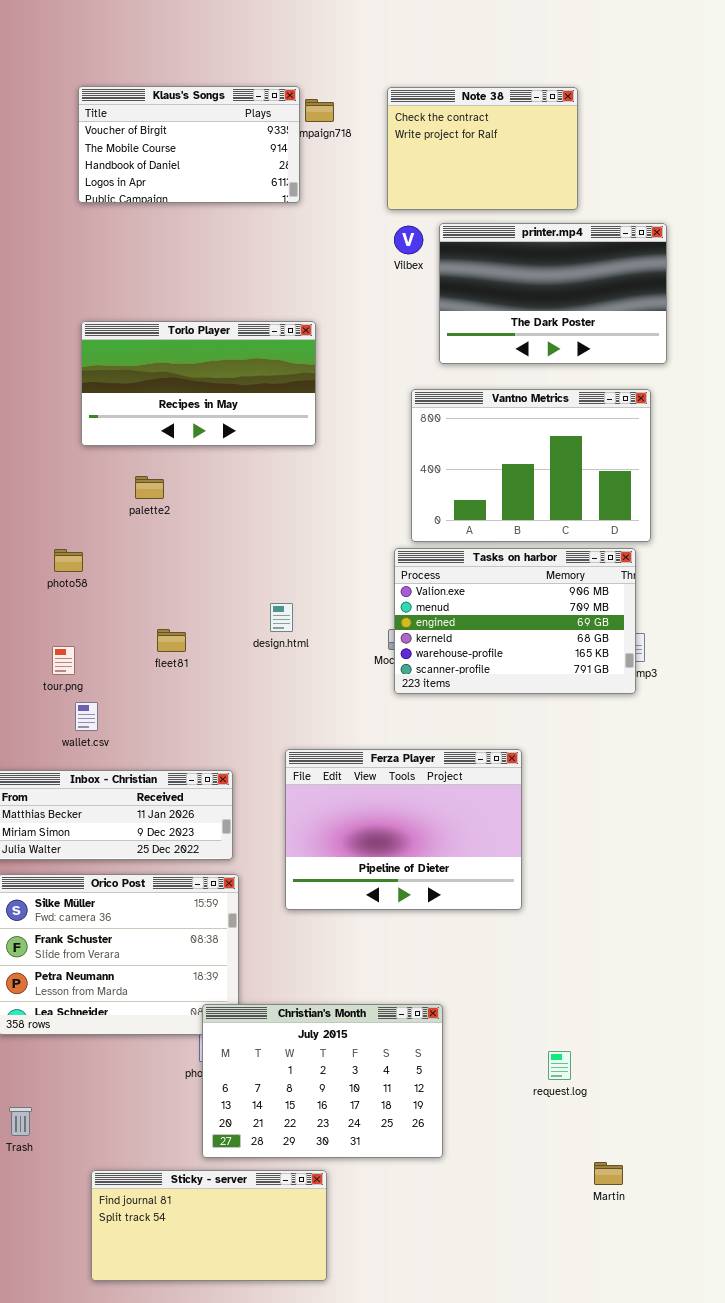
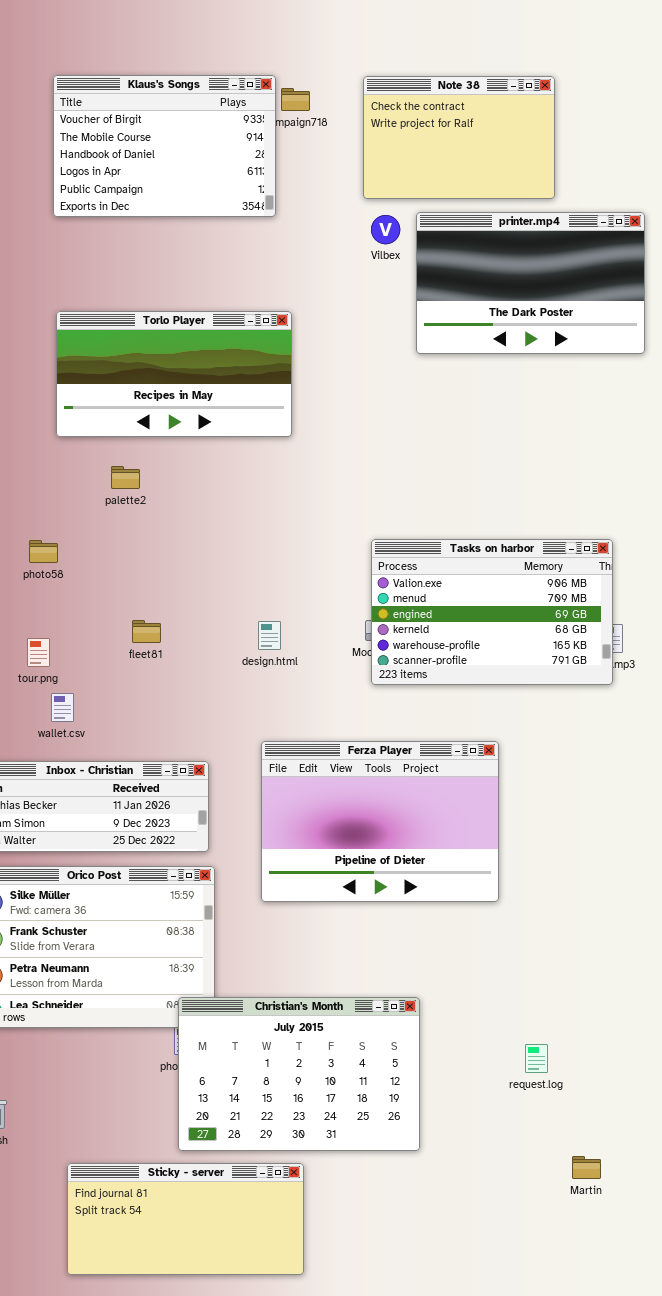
Klaus's Songs: [78,86,300,203] -> [53,75,276,217], resized
Vantno Metrics: [411,389,651,542] -> none, closed
design.html: [270,603,293,632] -> [258,621,281,650], moved

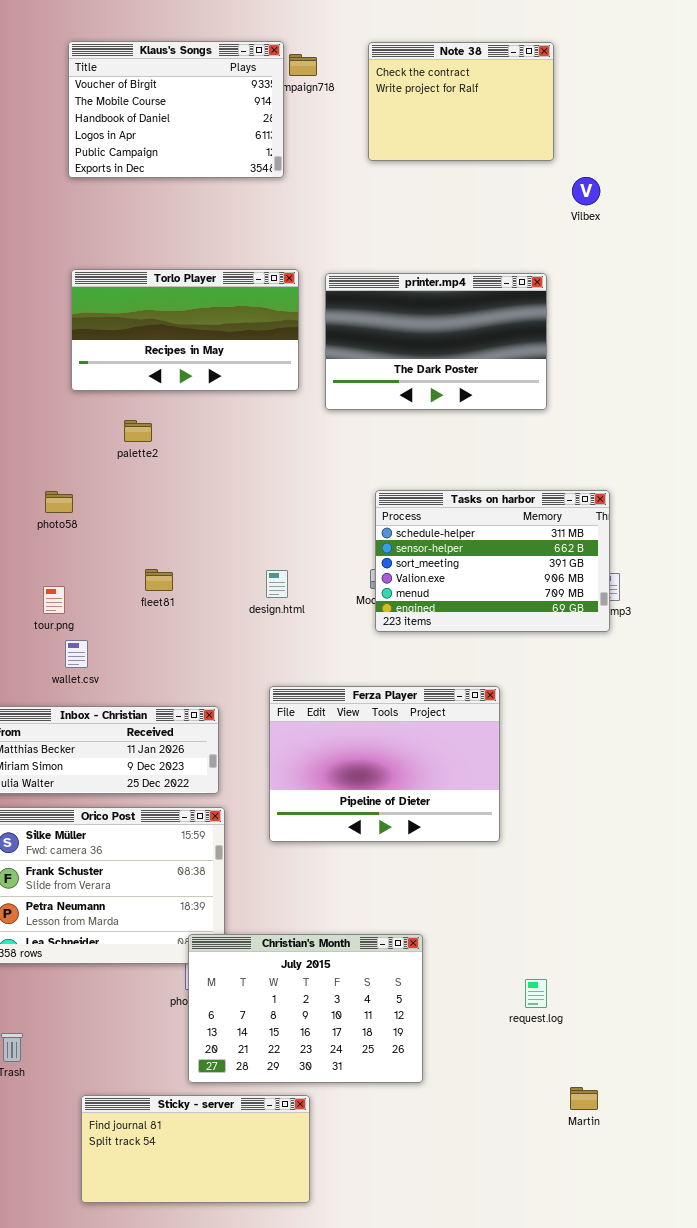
printer.mp4: [416,212,645,354] -> [325,273,547,410], moved
Vilbex: [371,215,400,244] -> [572,177,600,205], moved
Tasks on harbor: [371,539,613,685] -> [375,490,610,632], scrolled up 3 rows

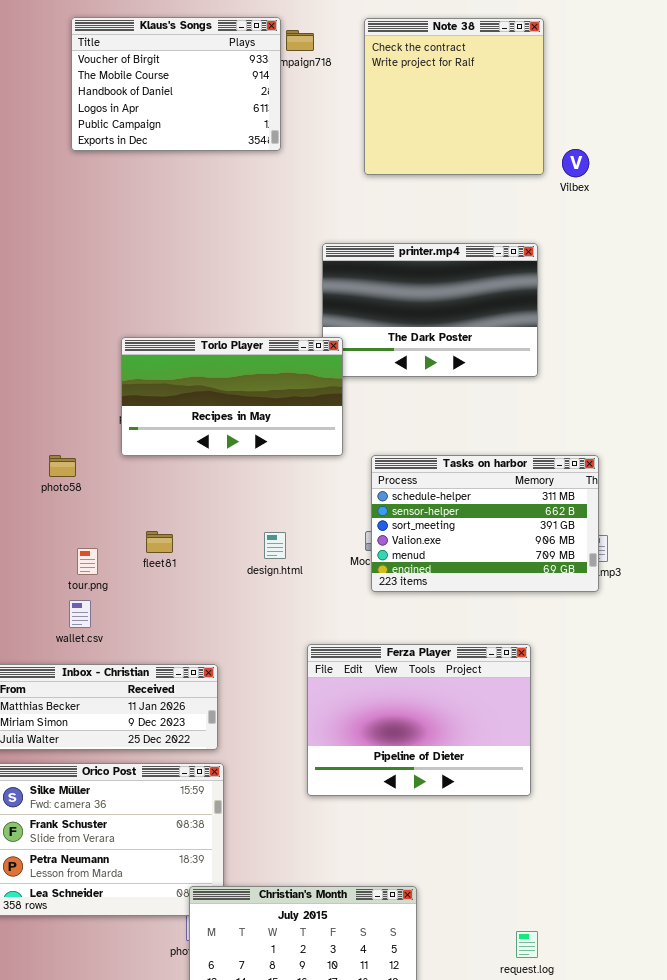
Note 38: [368,42,554,161] -> [364,18,544,175], resized
Torlo Player: [71,269,299,391] -> [121,337,343,456], moved
tour.png: [43,586,65,614] -> [77,548,98,575], moved
Ferza Player: [269,686,500,842] -> [307,644,531,796], moved

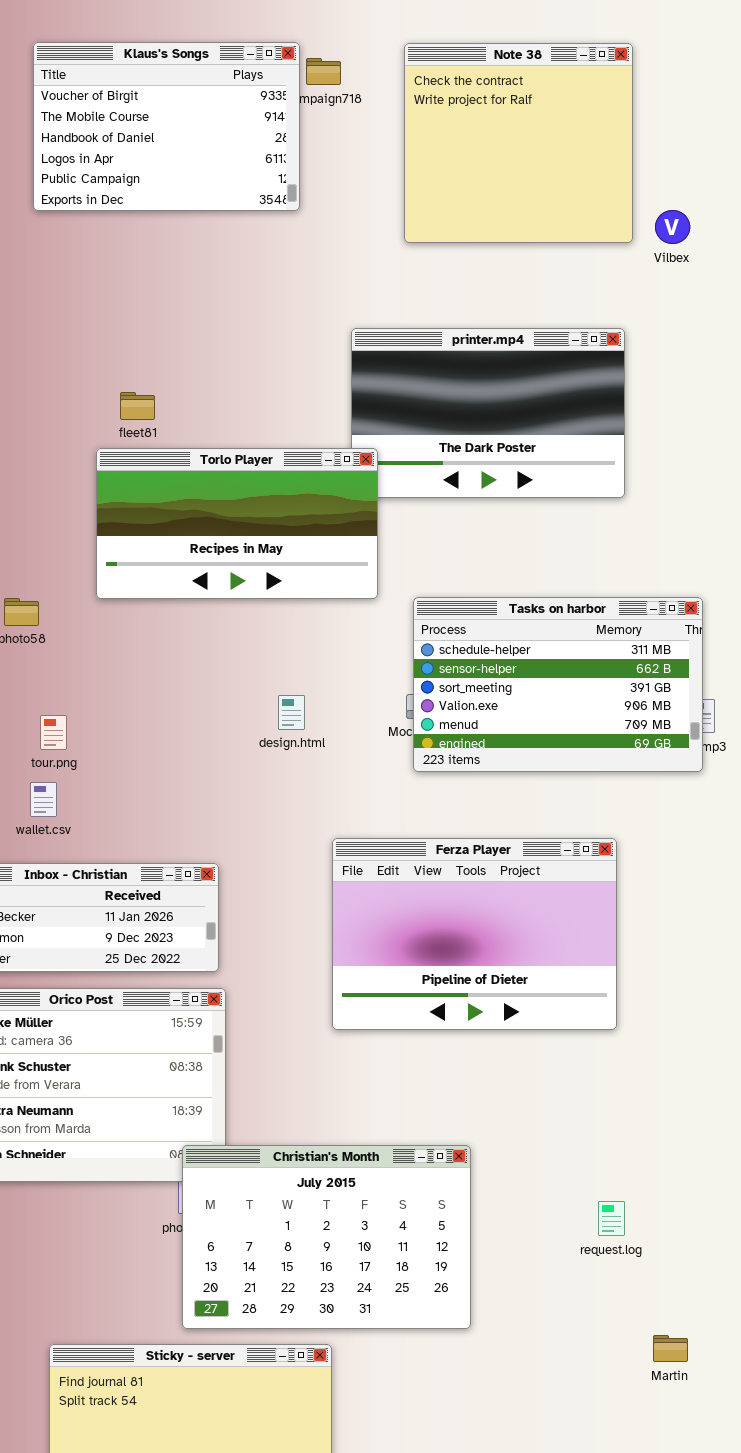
fleet81: [146,531,173,553] -> [120,392,155,420], moved

